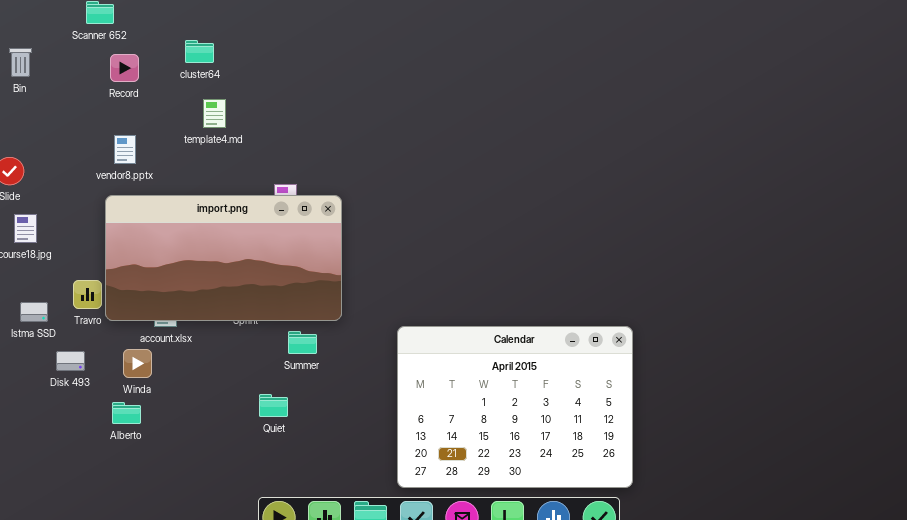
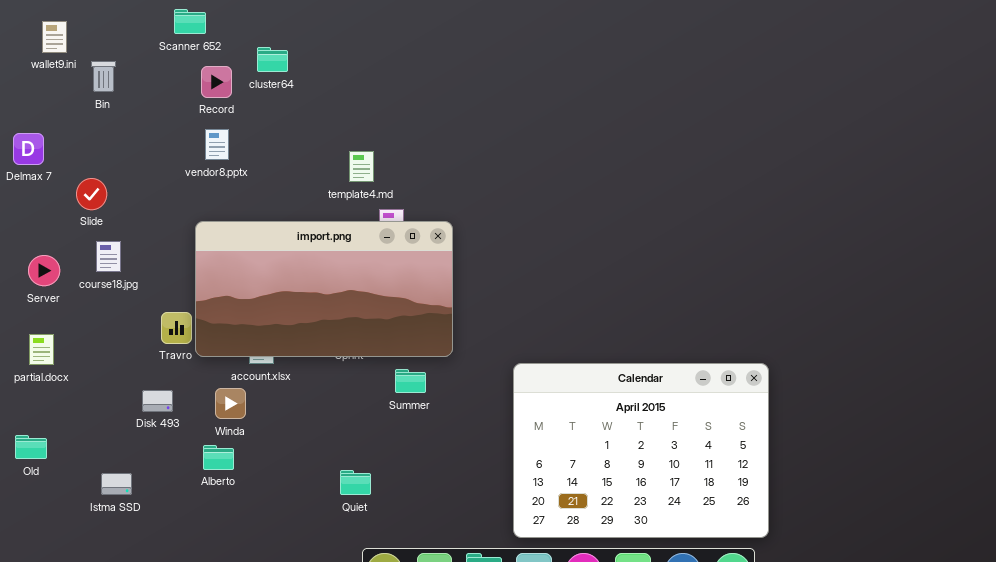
cluster64: [185,40,214,63] -> [257,47,288,72], moved
template4.md: [203,99,226,128] -> [349,151,374,182], moved
vendor8.pptx: [114,135,136,164] -> [205,129,229,160], moved
Istma SSD: [20,302,48,322] -> [101,473,132,495], moved
Quiet: [259,394,288,417] -> [340,470,371,495], moved

